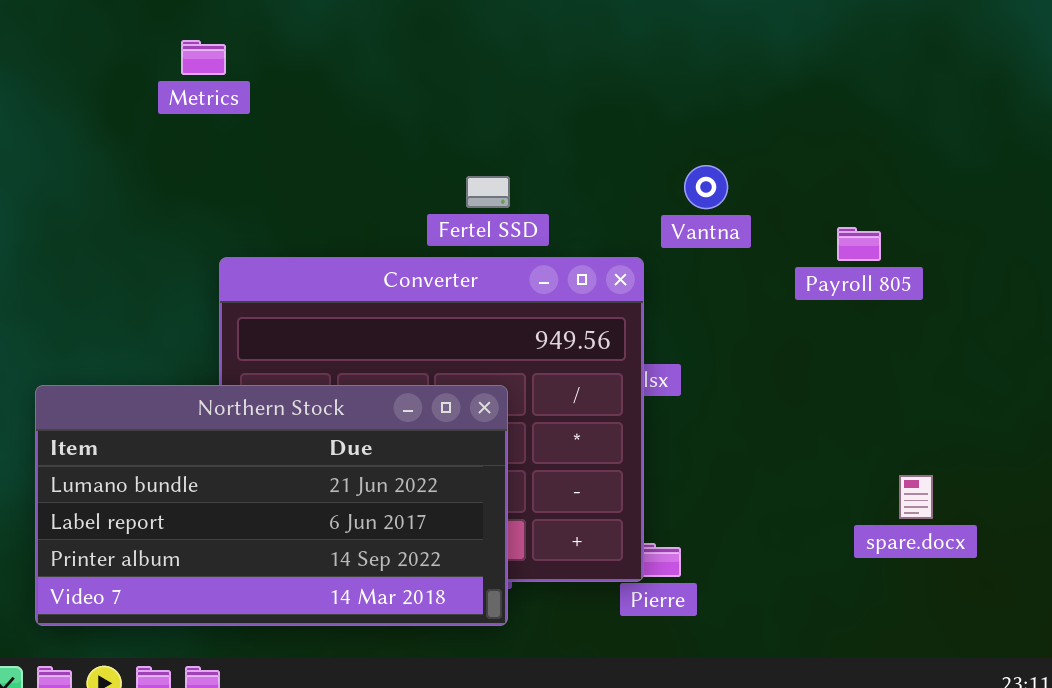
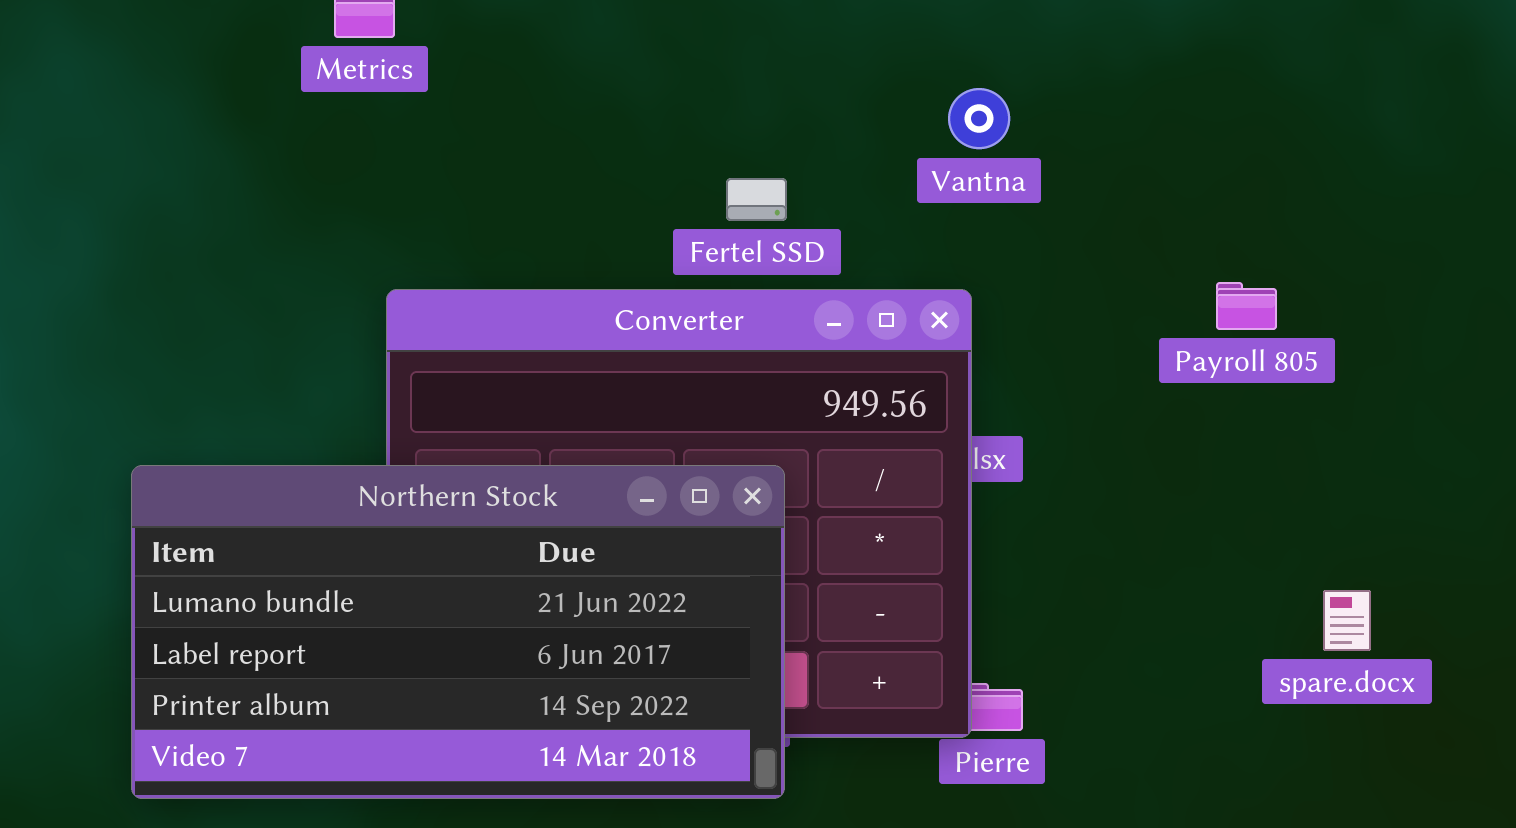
Vantna: [684,165,728,209] -> [948,88,1010,149], moved
Payroll 805: [837,227,881,261] -> [1216,282,1277,330], moved

